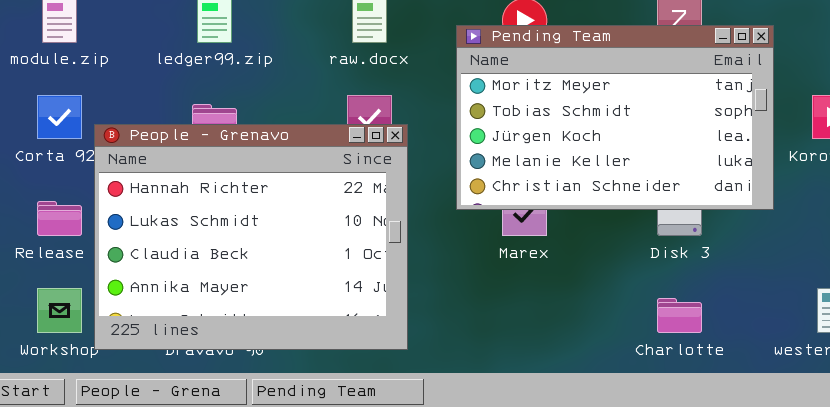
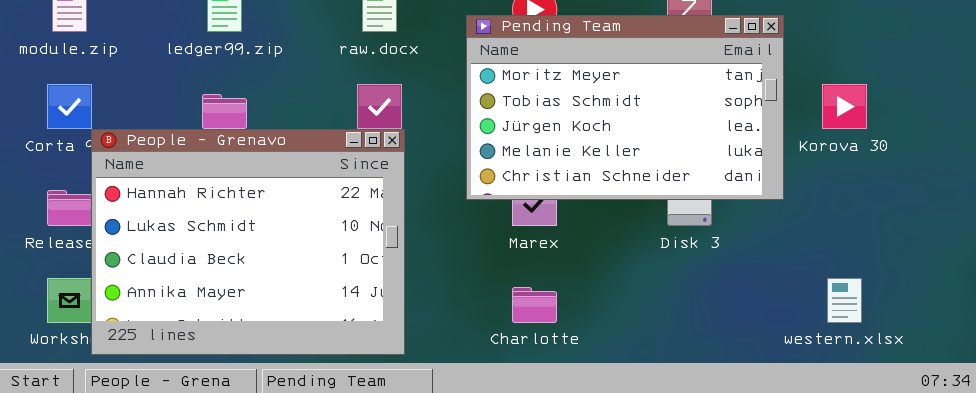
People - Grenavo: [94,124,408,350] -> [91,129,405,355], moved
Charlotte: [657,298,702,333] -> [512,287,557,323], moved

